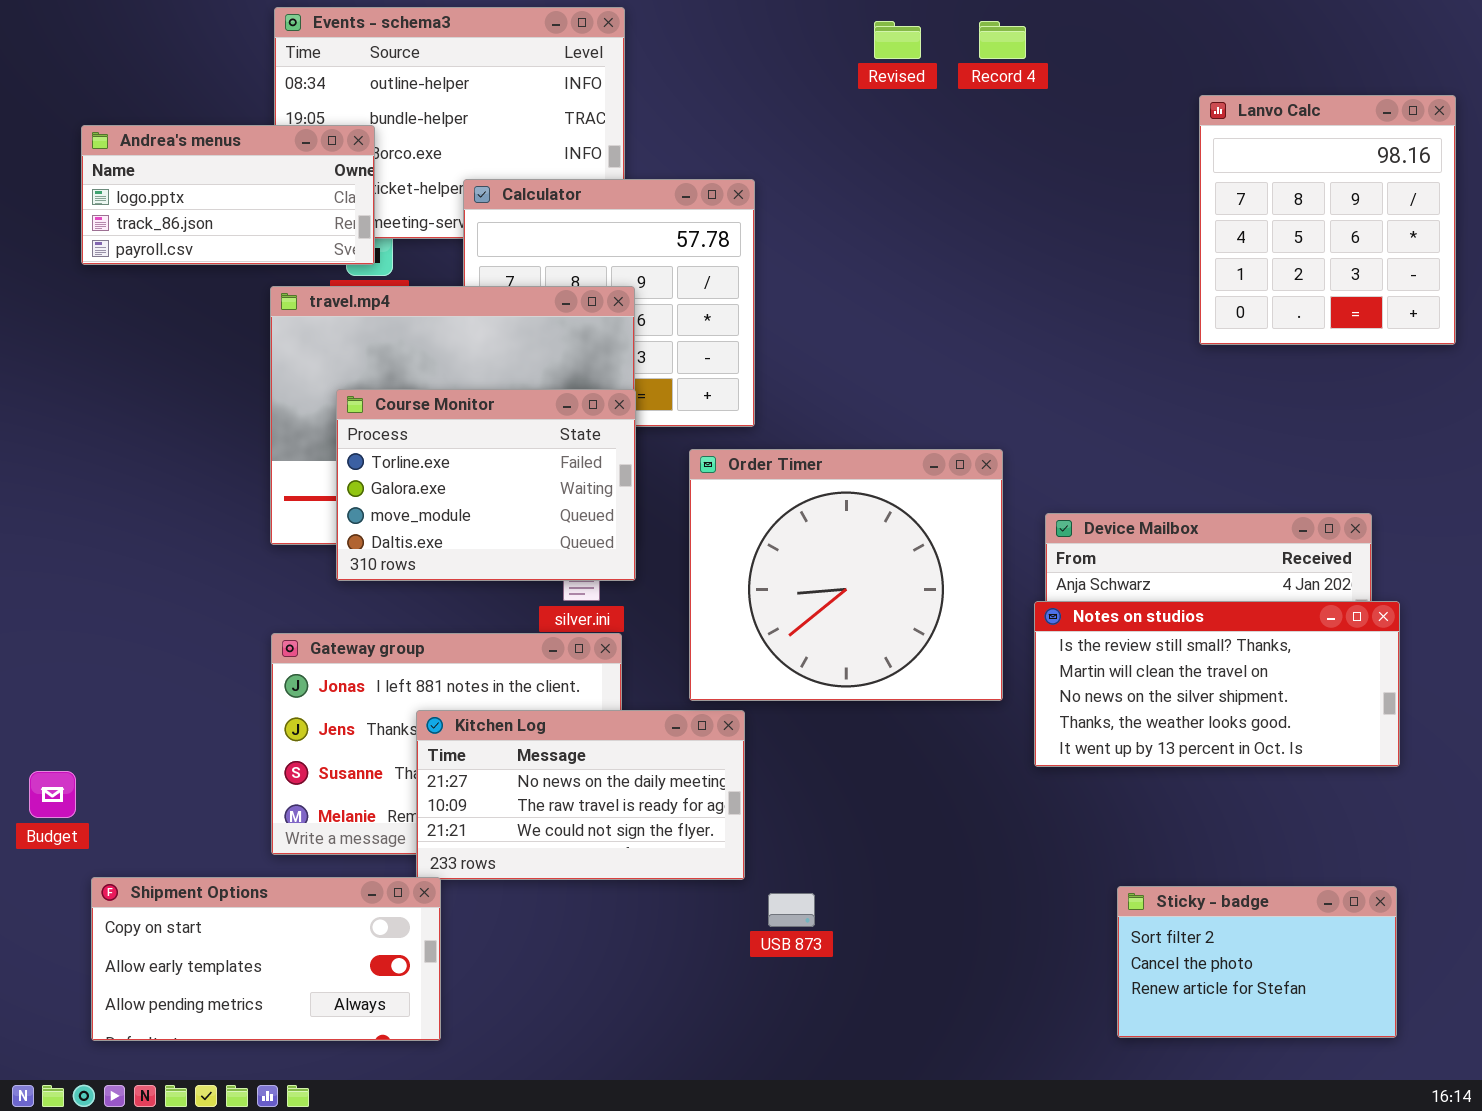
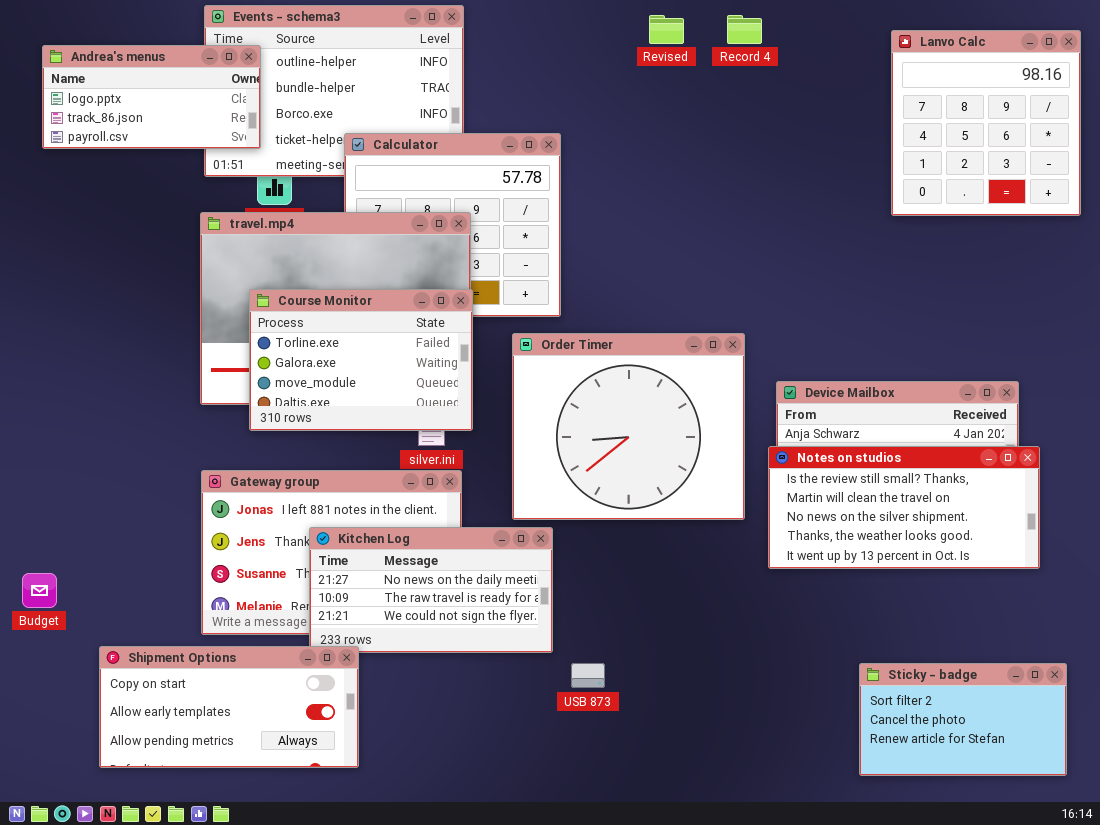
Lanvo Calc: [1199,95,1456,345] -> [891,30,1081,216], moved
Andrea's menus: [81,125,375,265] -> [42,45,261,149], moved
Shipment Options: [91,877,441,1041] -> [99,646,359,768], moved
Sticky - badge: [1117,886,1397,1038] -> [859,663,1067,776], moved

